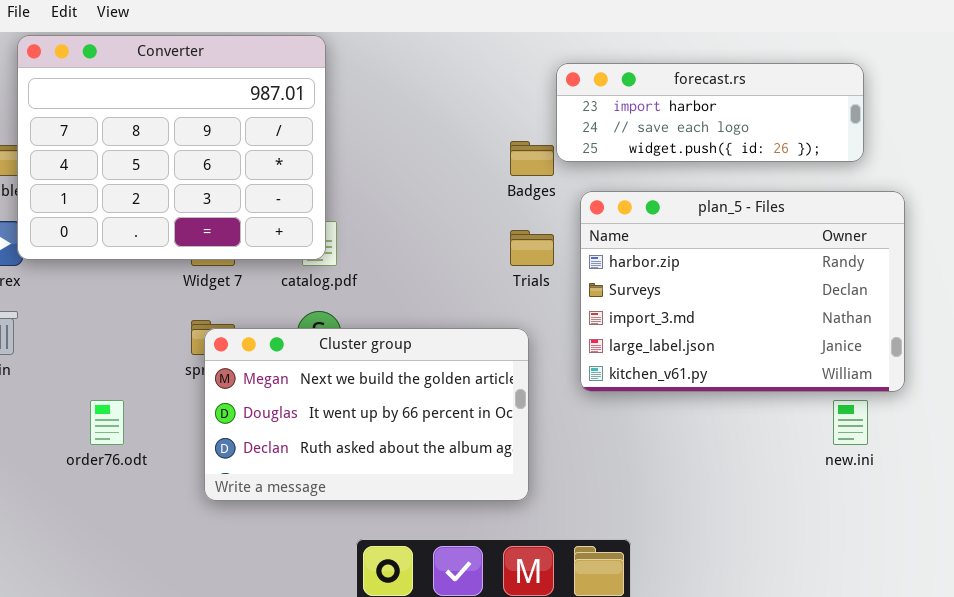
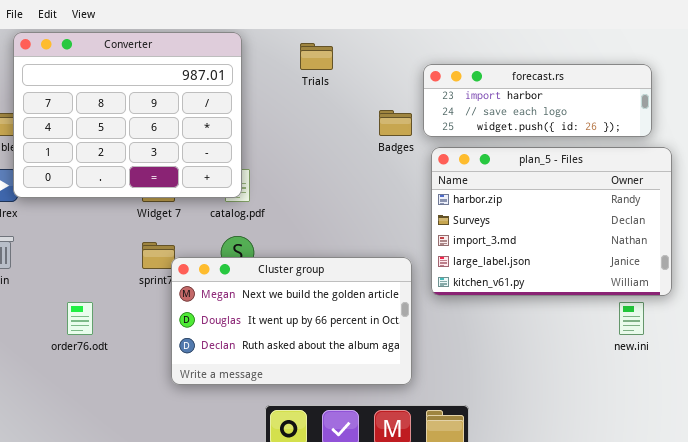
forecast.rs: [556,63,864,162] -> [423,64,652,137], moved
Trials: [510,230,554,266] -> [300,43,333,70], moved
Cluster group: [204,328,529,501] -> [171,257,412,385], moved

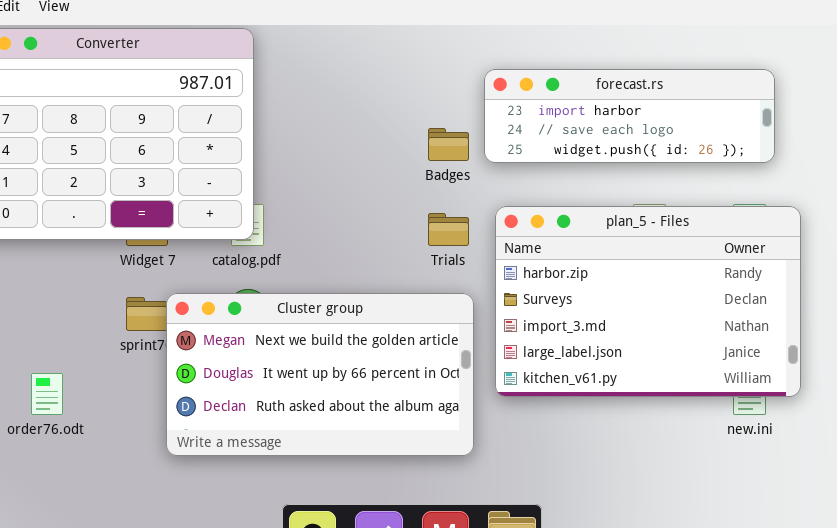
Trials: [300,43,333,70] -> [428,213,469,246], moved
plan_5 - Files: [431,147,672,296] -> [495,206,801,397], moved
Cluster group: [171,257,412,385] -> [166,293,474,456], moved

